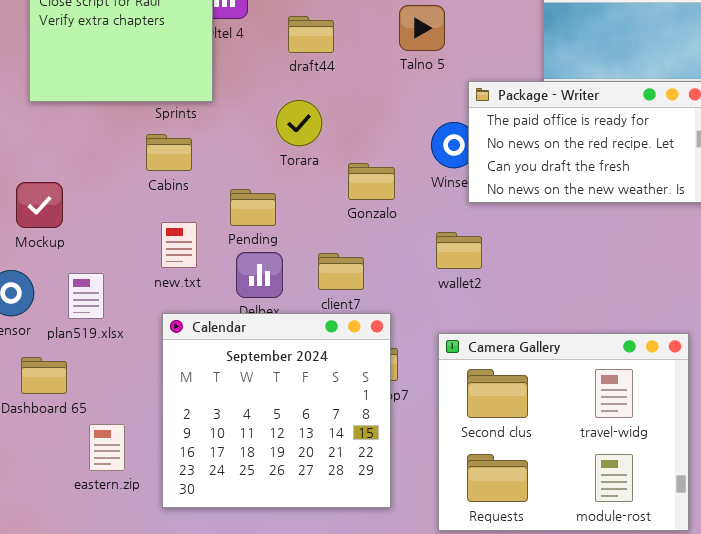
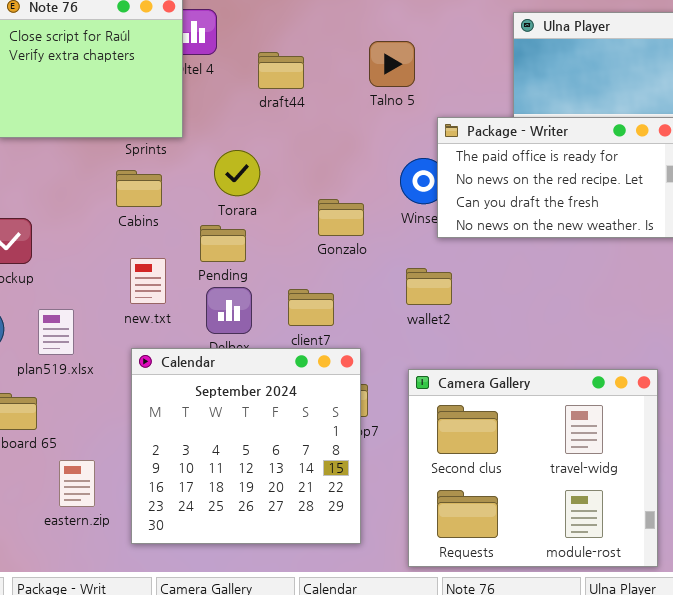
Torara: [276,100,322,146] -> [214,150,260,196], moved

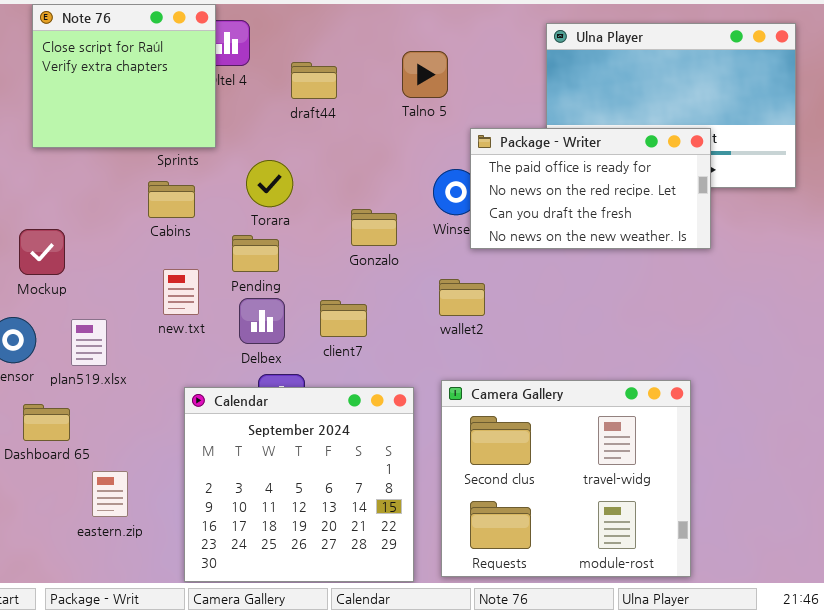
Calendar: [131,348,361,544] -> [184,387,414,582], moved

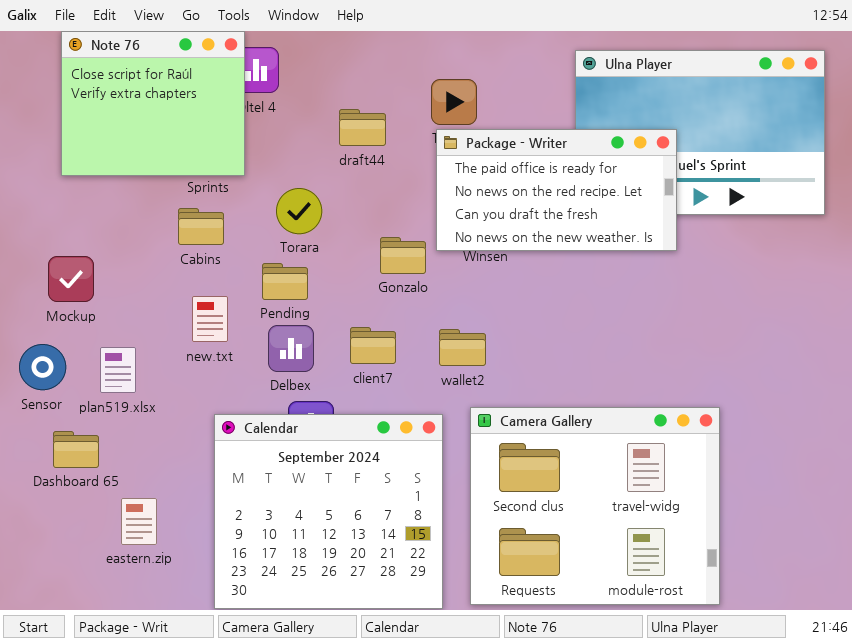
draft44: [291,62,337,99] -> [339,109,386,146], moved
Package - Writer: [470,128,711,249] -> [436,129,677,251], moved
wallet2: [439,279,485,316] -> [439,329,486,366], moved

